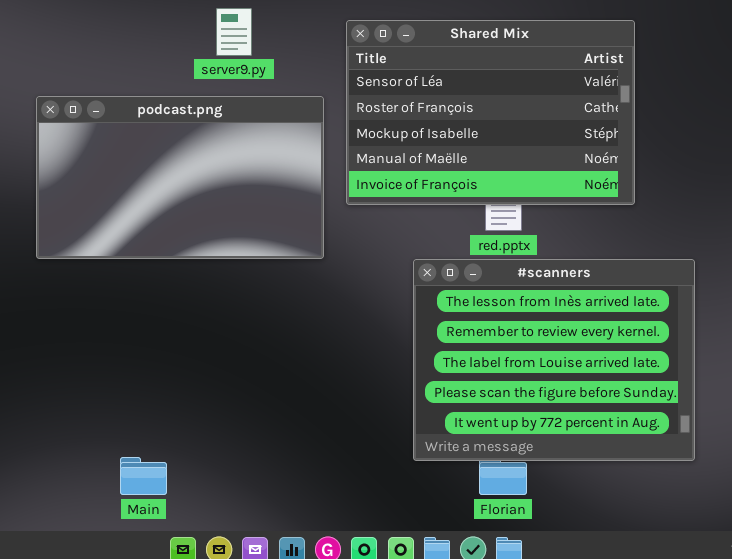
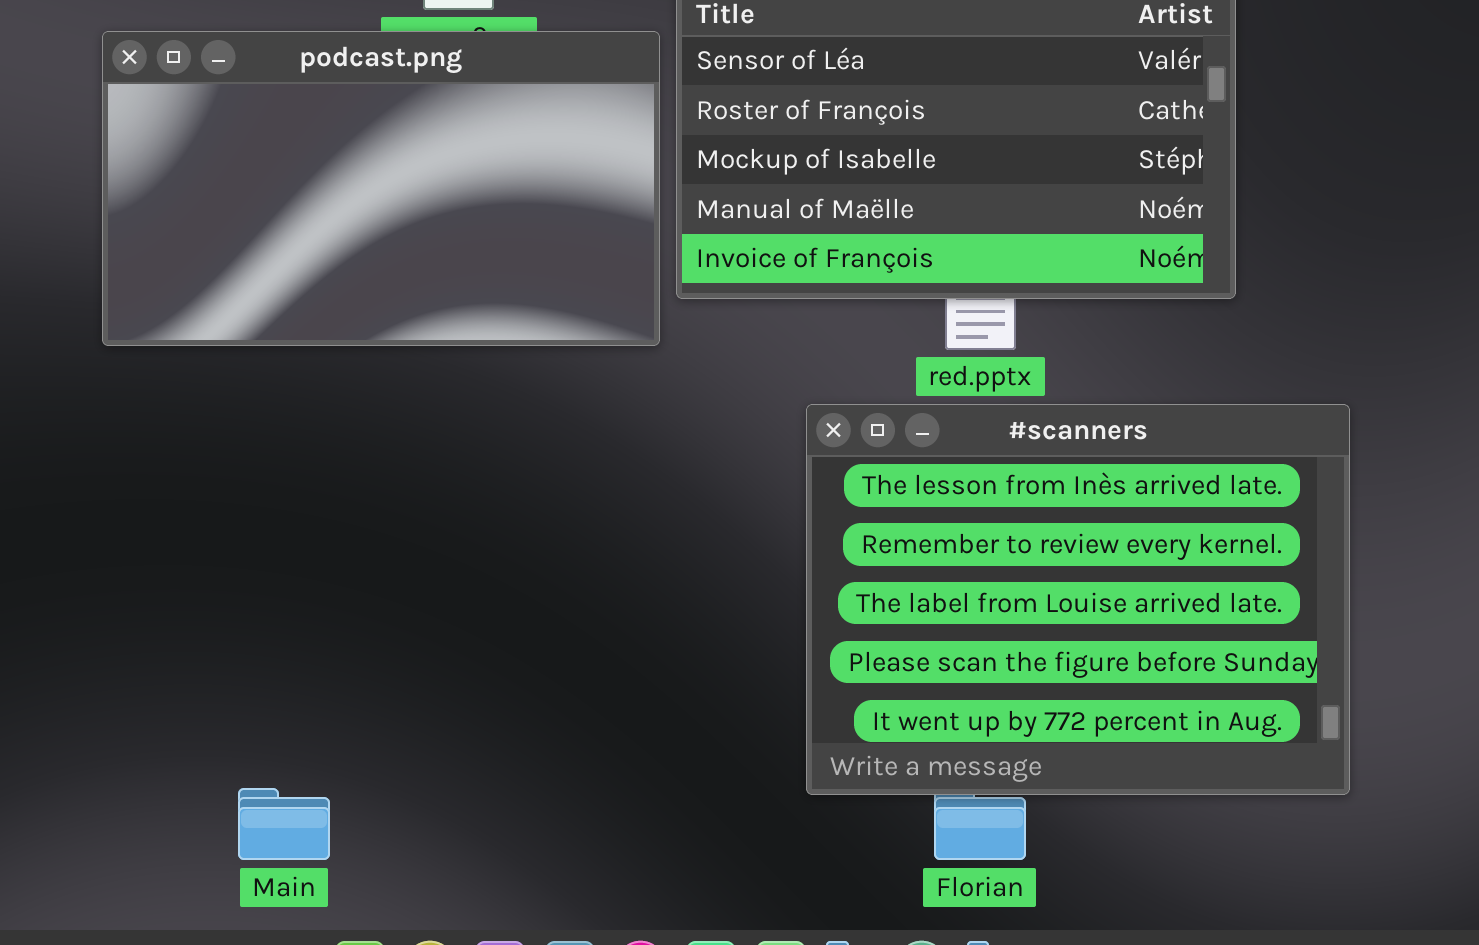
podcast.png: [36,96,324,259] -> [102,31,660,346], moved

